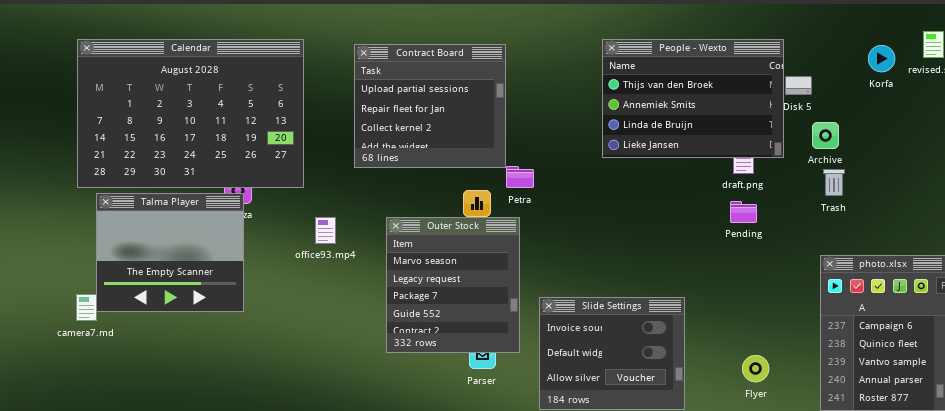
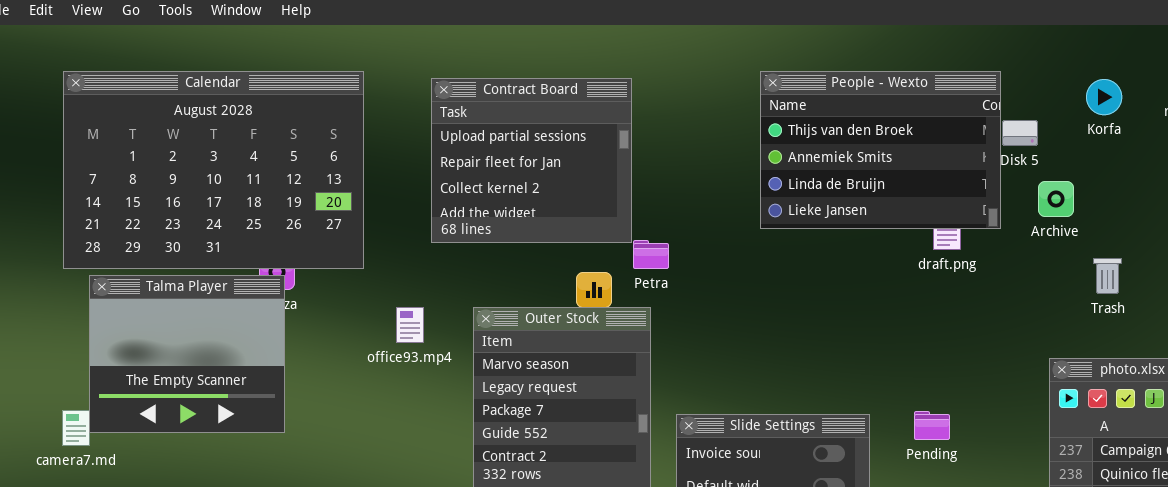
Korfa: [868,45,895,72] -> [1086,79,1122,115], moved
Trash: [823,169,845,196] -> [1093,258,1122,294], moved
Pending: [730,201,757,223] -> [914,411,950,440], moved
office93.mp4: [315,217,336,244] -> [396,307,424,343], moved

